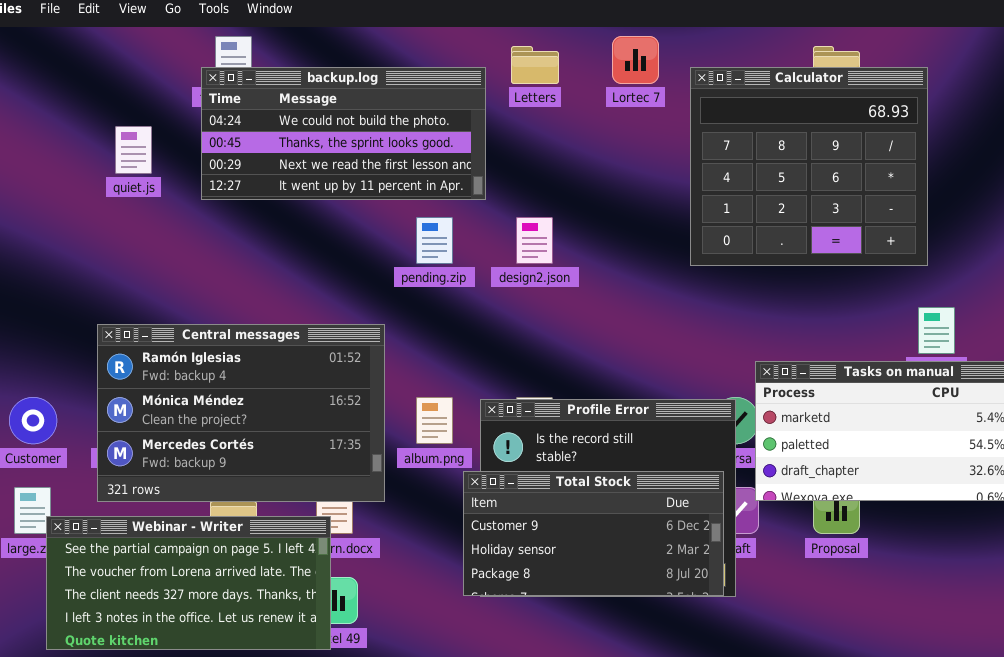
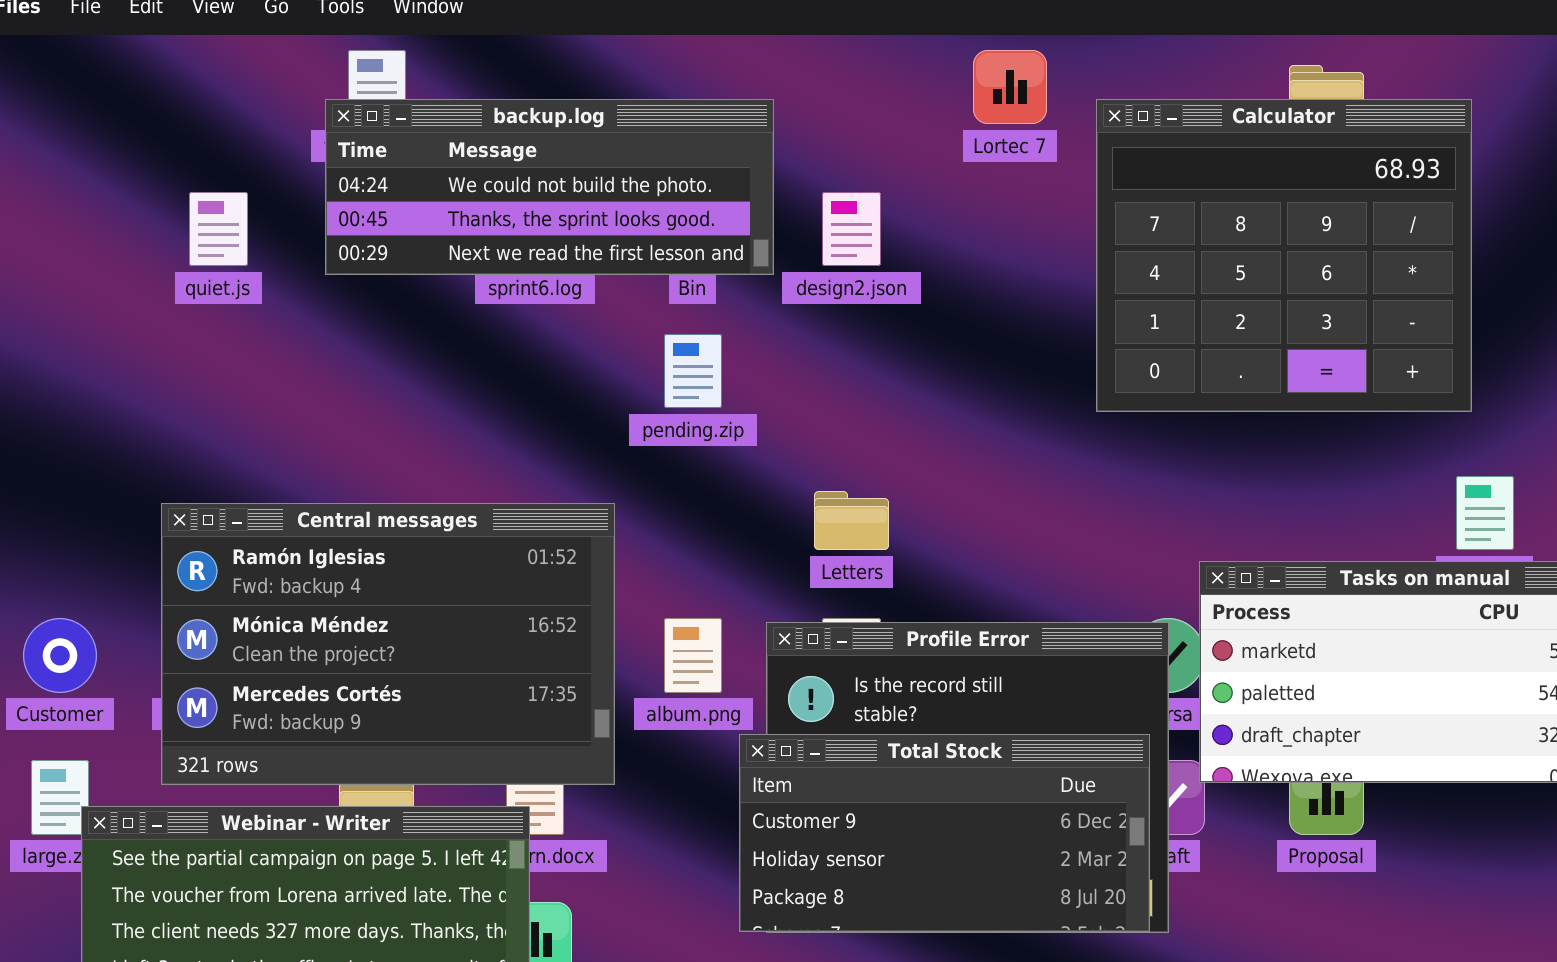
Letters: [511,46,559,84] -> [814,491,889,550], moved
backup.log: [201,67,486,200] -> [325,99,774,275], resized
design2.json: [516,217,553,264] -> [822,192,881,266], moved

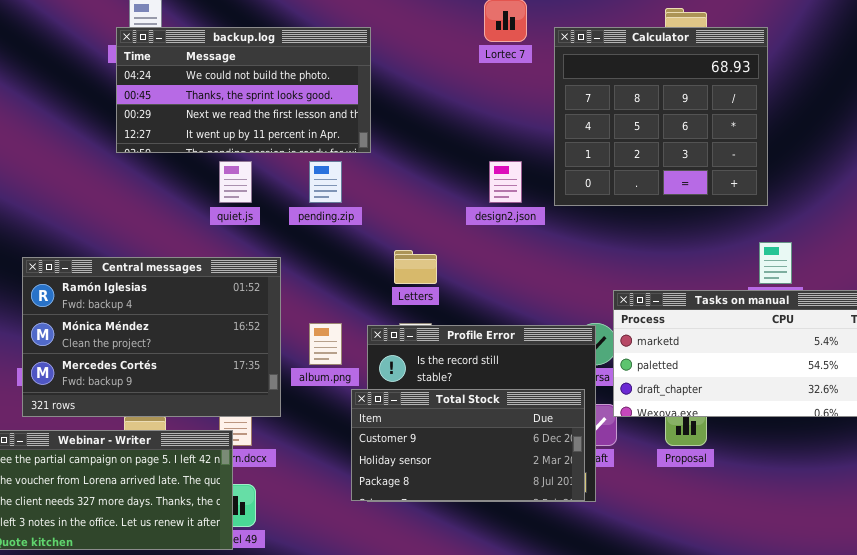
backup.log: [325,99,774,275] -> [116,27,371,153], resized
quiet.js: [189,192,248,266] -> [219,161,252,203], moved
design2.json: [822,192,881,266] -> [489,161,522,203], moved

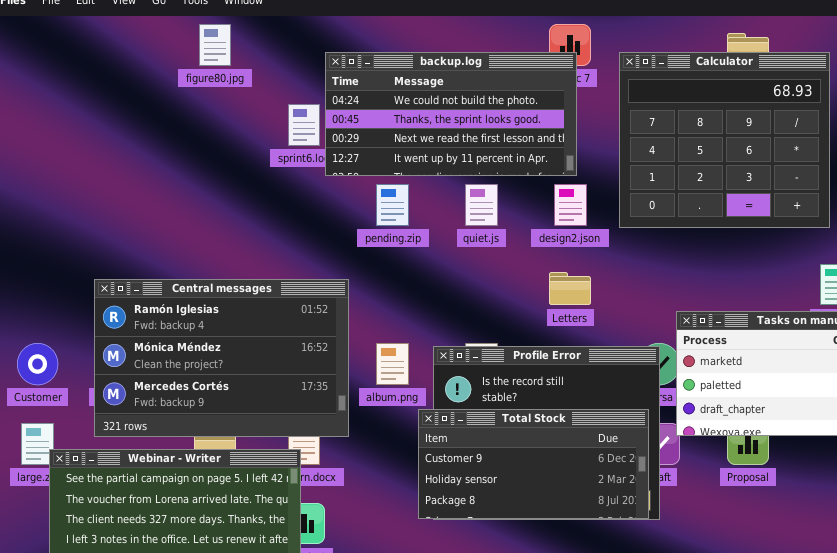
backup.log: [116,27,371,153] -> [325,52,577,176], moved
quiet.js: [219,161,252,203] -> [465,184,498,226], moved
Letters: [394,250,437,284] -> [549,272,591,305], moved

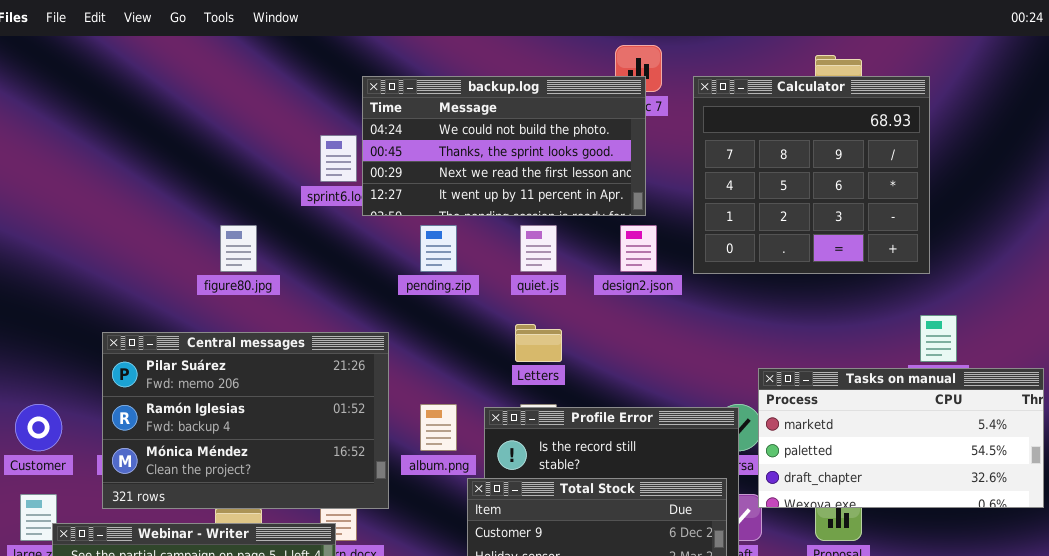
figure80.jpg: [199,24,231,66] -> [220,225,257,272], moved
Letters: [549,272,591,305] -> [515,324,562,362], moved
Central messages: [94,279,349,437] -> [102,332,389,509], scrolled up 1 row

